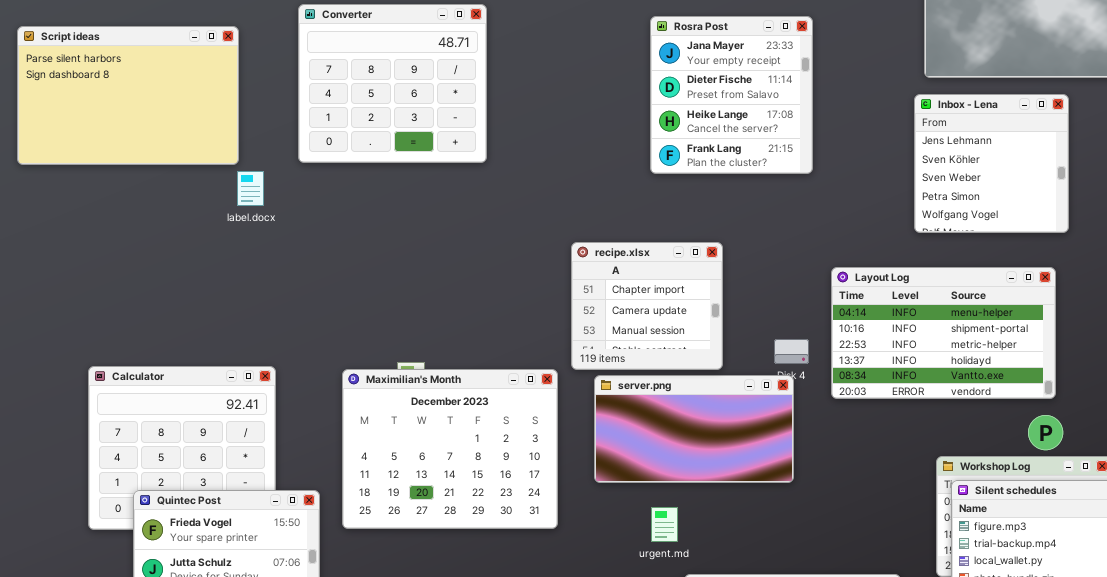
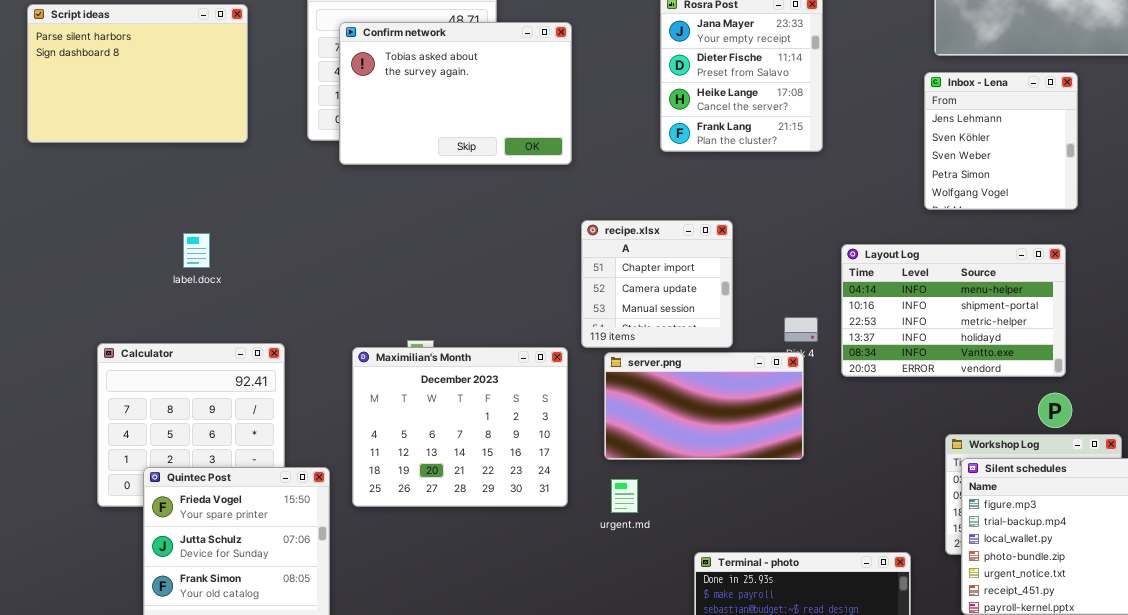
Confirm network: none -> [339,22,572,165], opened
label.docx: [237,171,264,206] -> [183,233,210,268], moved
urgent.md: [651,507,678,542] -> [611,479,638,513], moved

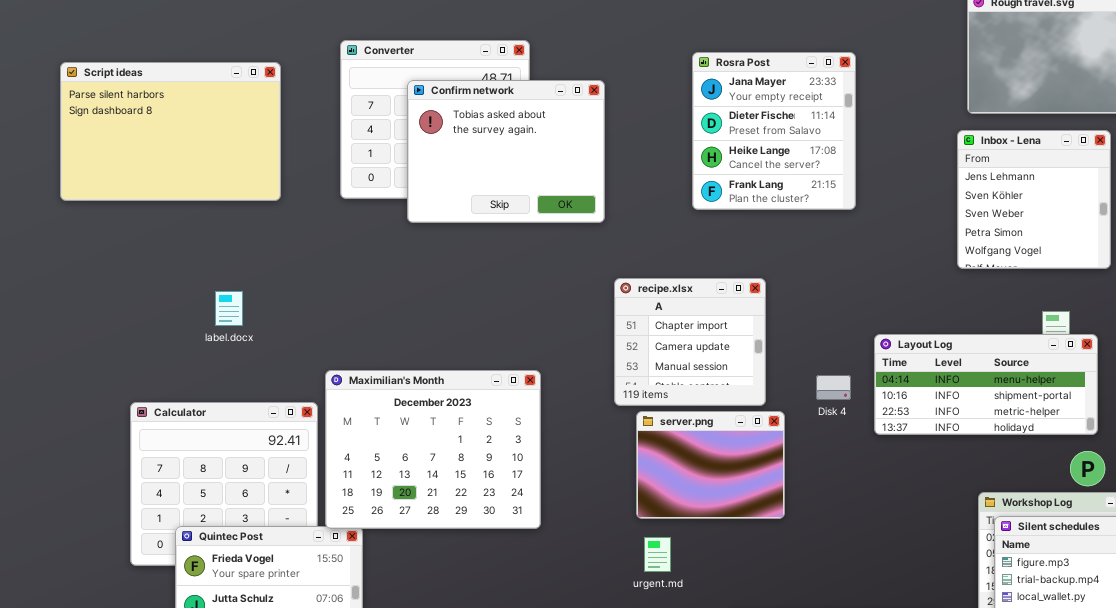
Confirm network: [339,22,572,165] -> [407,80,605,223], resized
Layout Log: [841,244,1066,377] -> [874,334,1098,435], resized
Maximilian's Month: [352,347,568,507] -> [325,370,541,529], moved
server.png: [604,352,804,460] -> [636,411,785,519], resized

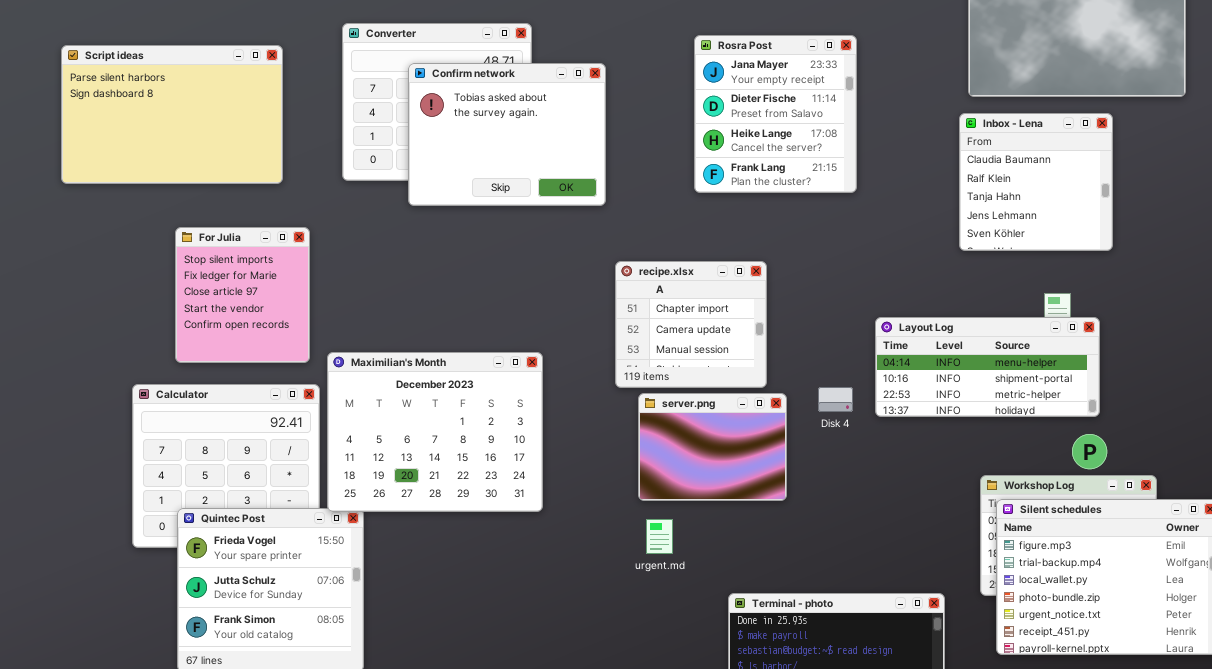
Inbox - Lena: [957,130,1111,269] -> [959,113,1113,251], scrolled up 3 rows
For Julia: none -> [175,227,310,363], opened
Disk 4: [816,375,851,400] -> [818,387,853,412], moved

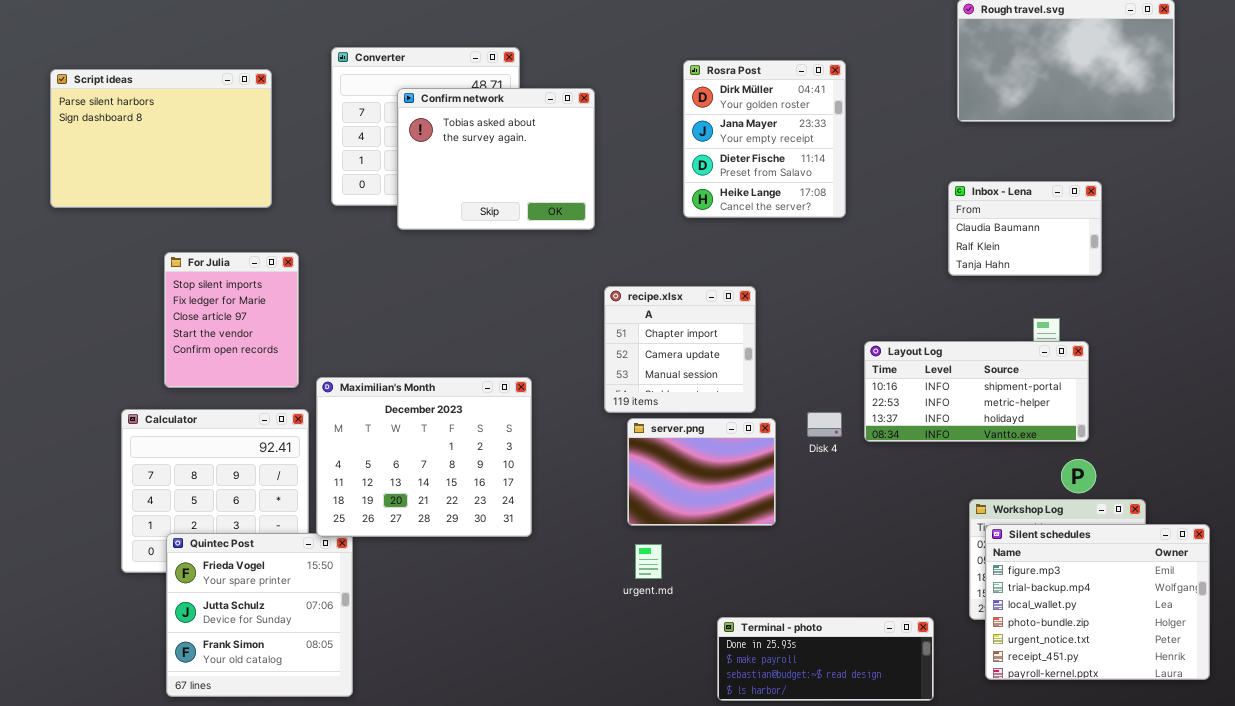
Rosra Post: [694,35,857,193] -> [683,60,846,218], scrolled up 1 row
Inbox - Lena: [959,113,1113,251] -> [948,181,1102,276], resized
Layout Log: [875,317,1100,417] -> [864,341,1089,442], scrolled down 1 row

